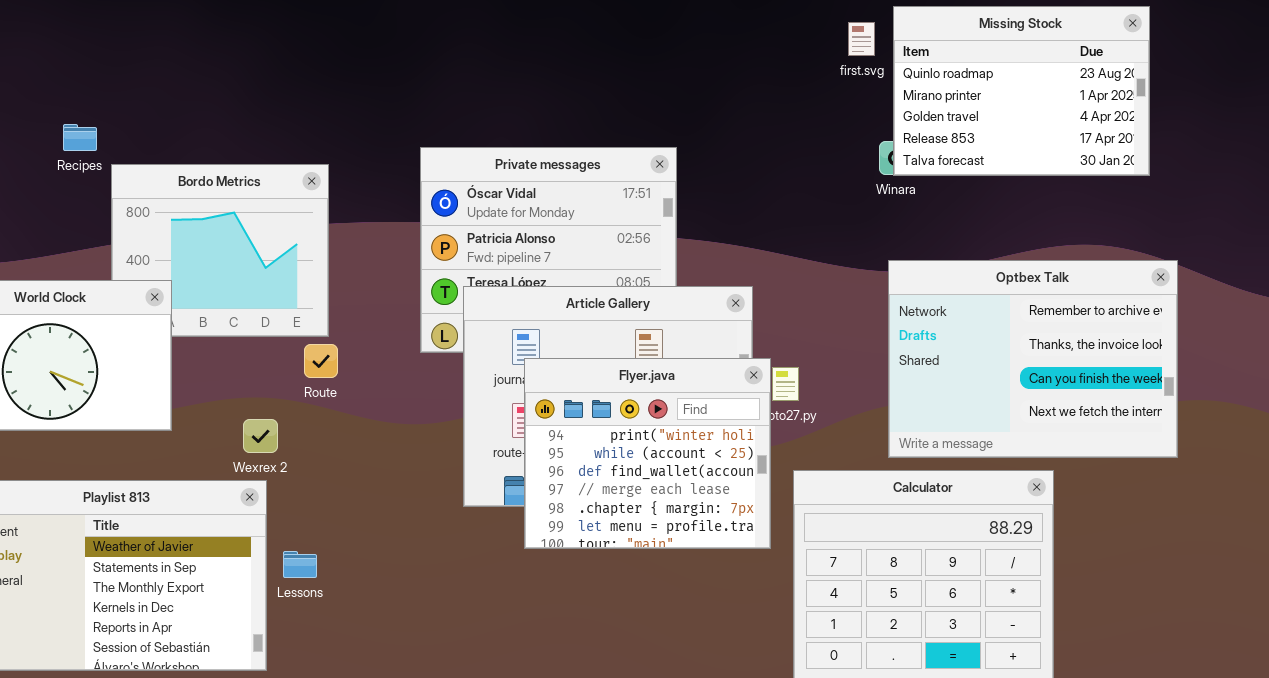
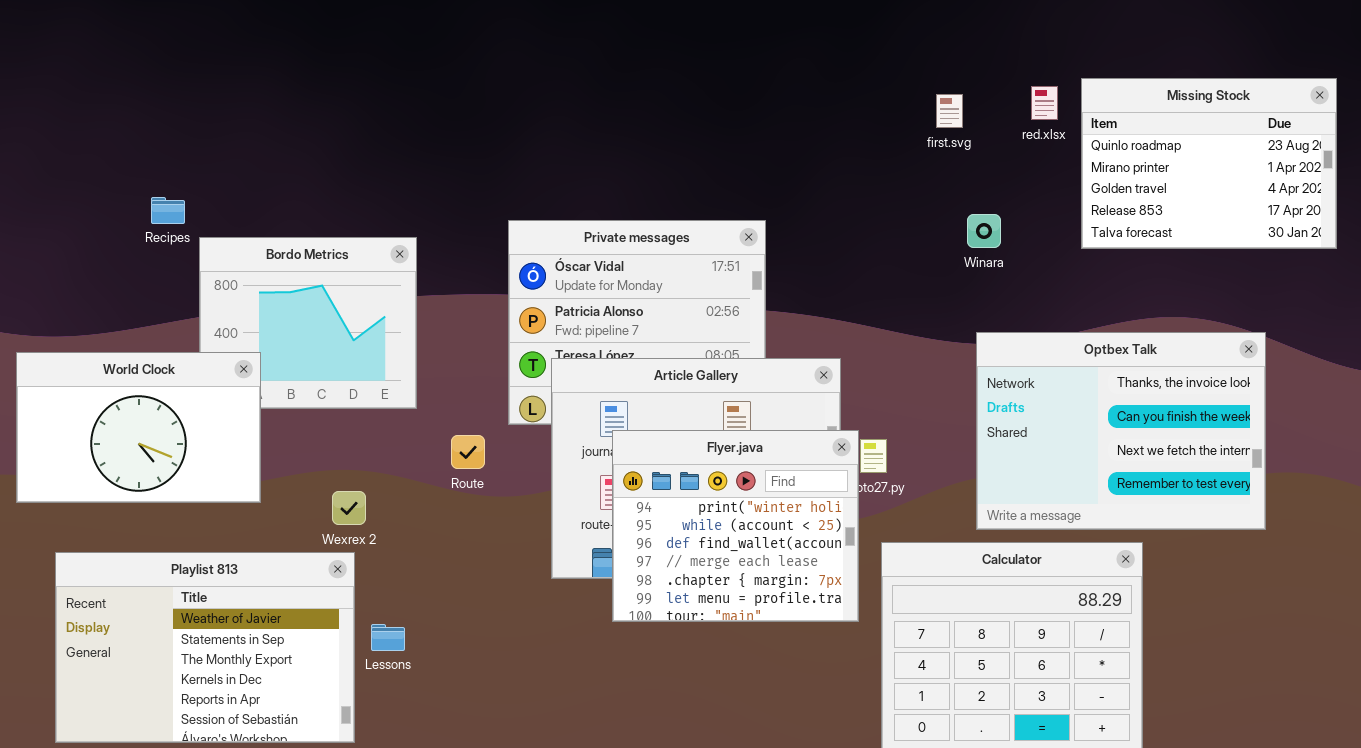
Missing Stock: [893,6,1150,176] -> [1081,78,1337,249], moved
Optbex Talk: [888,260,1178,458] -> [976,332,1266,530], scrolled down 1 row
Route: [304,344,338,378] -> [451,435,485,469], moved

